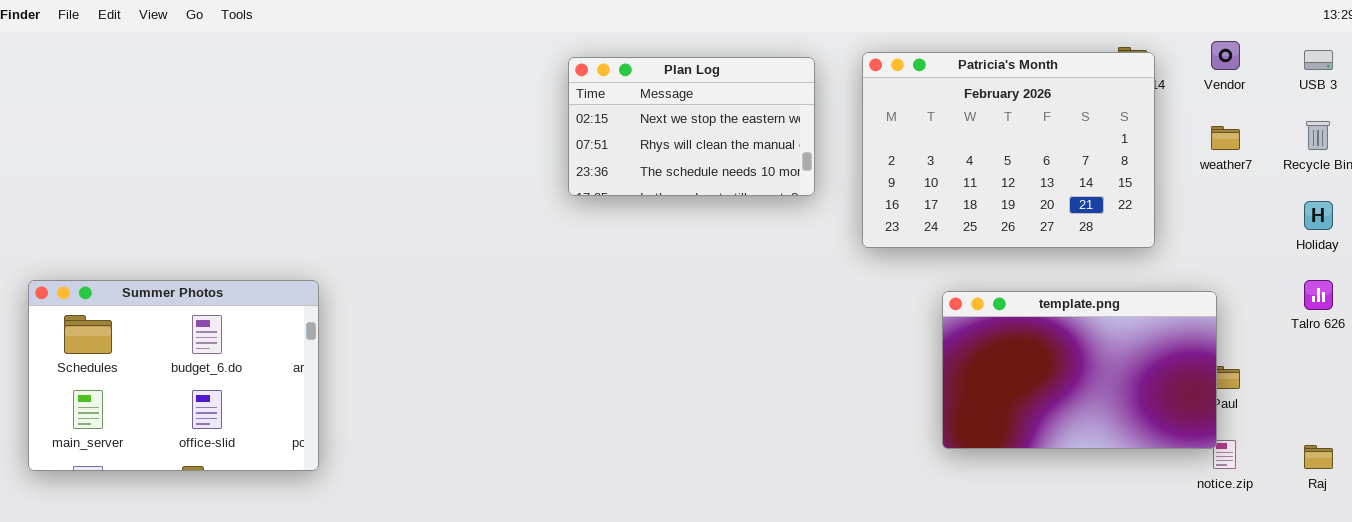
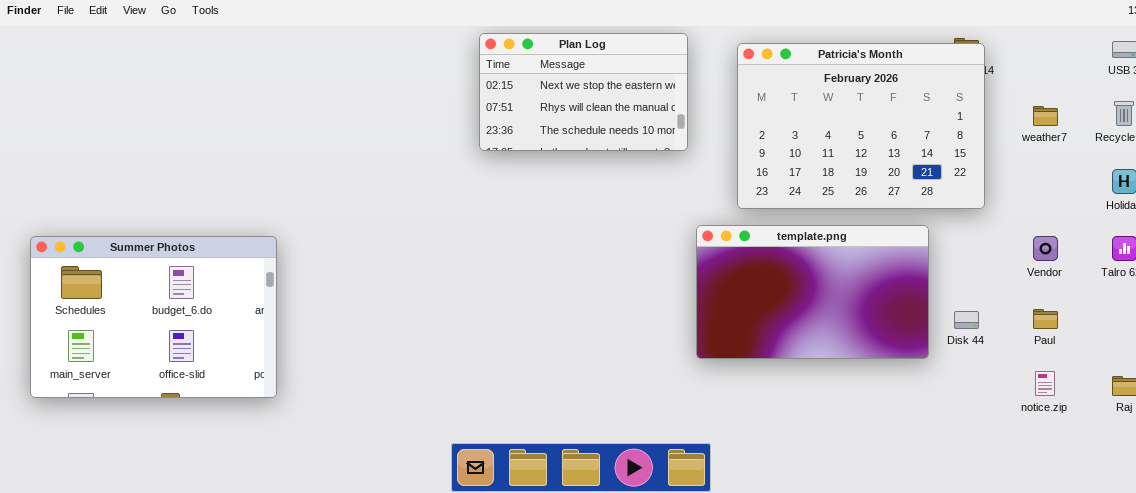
Vendor: [1211,41,1240,70] -> [1033,236,1058,261], moved
Plan Log: [568,57,815,196] -> [479,33,688,151], moved
template.png: [942,291,1217,449] -> [696,225,929,359], moved

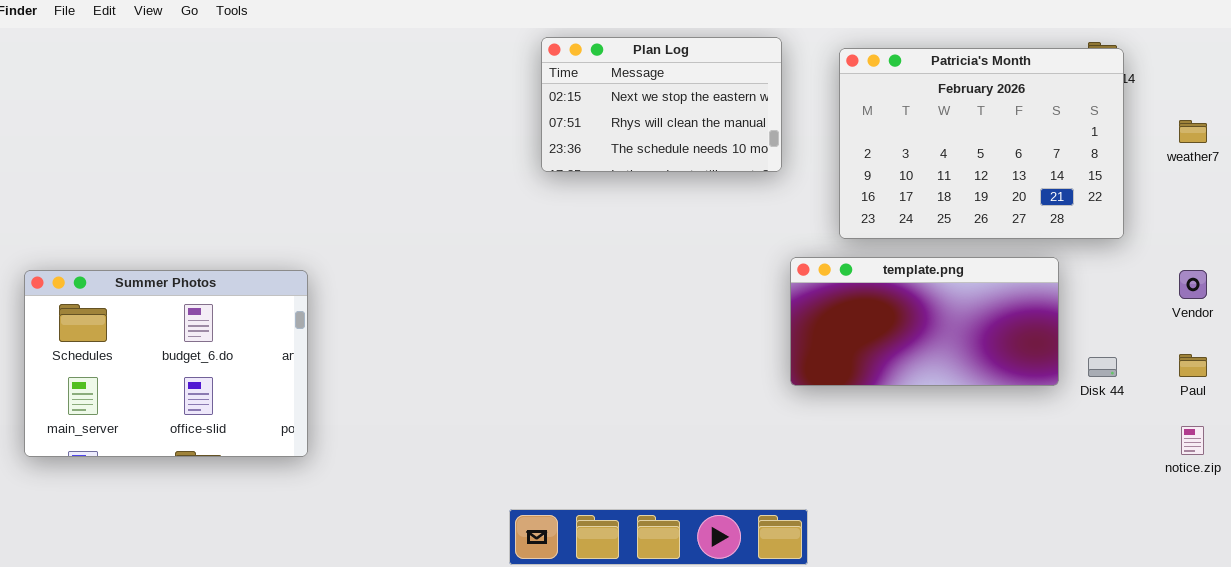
template.png: [696,225,929,359] -> [790,257,1059,386], resized

